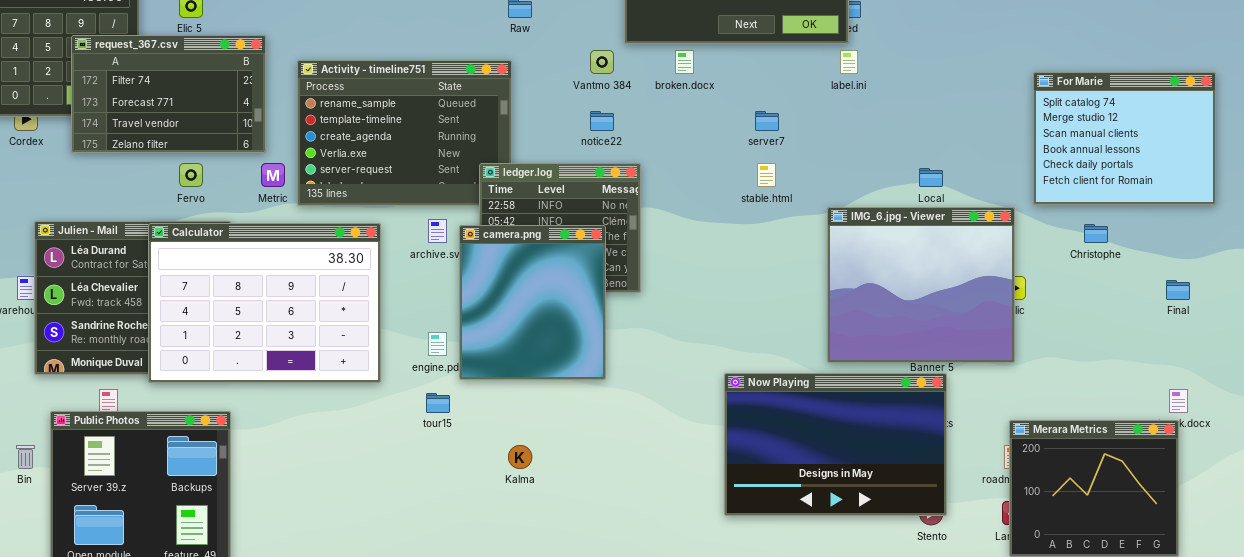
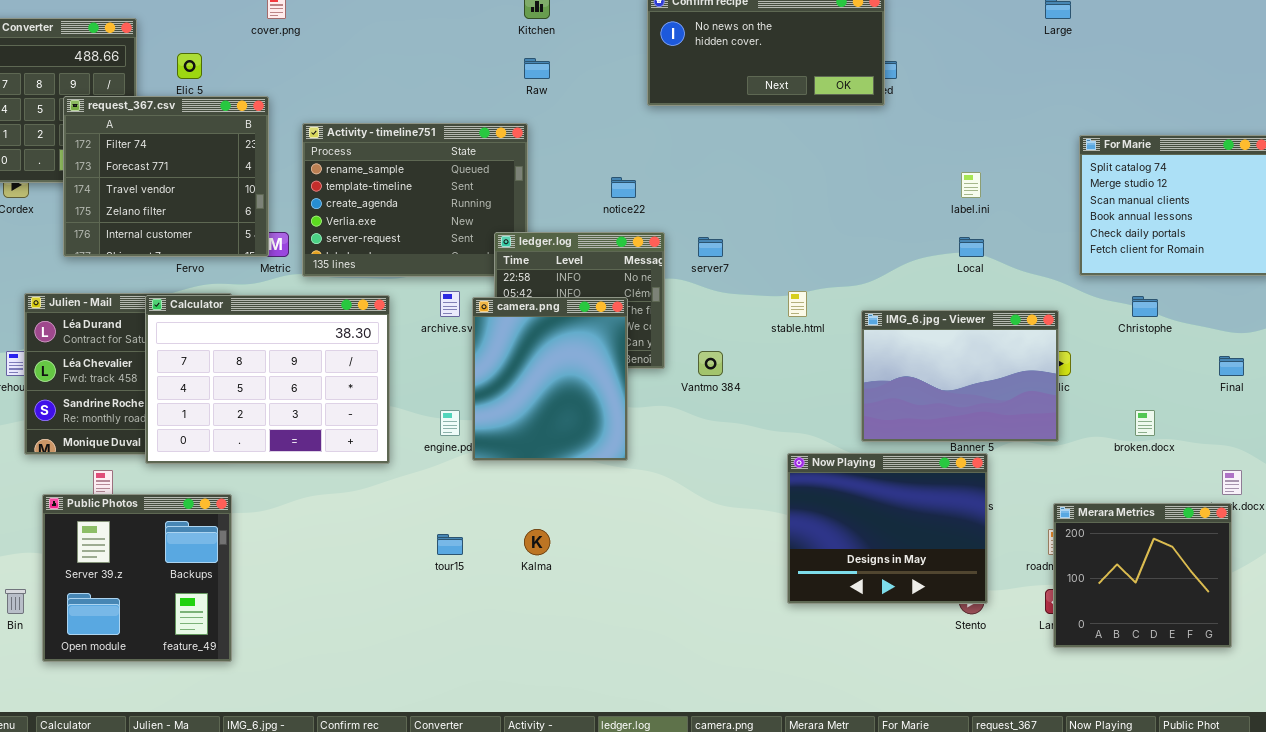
request_367.csv: [71,35,266,153] -> [63,96,269,257], resized
Vantmo 384: [590,50,614,74] -> [698,351,723,376], moved
broken.docx: [675,50,694,74] -> [1135,410,1155,436], moved
label.ini: [840,50,858,74] -> [961,172,981,198], moved
server7: [755,111,779,131] -> [698,237,723,257], moved
stable.html: [757,163,776,187] -> [788,291,807,317], moved
IMG_6.jpg - Viewer: [827,207,1015,363] -> [861,310,1059,442], resized
Now Playing: [724,373,947,516] -> [787,453,988,604], resized
tour15: [426,393,450,413] -> [437,534,463,555], moved
Bin: [16,445,35,469] -> [5,589,26,614], moved

